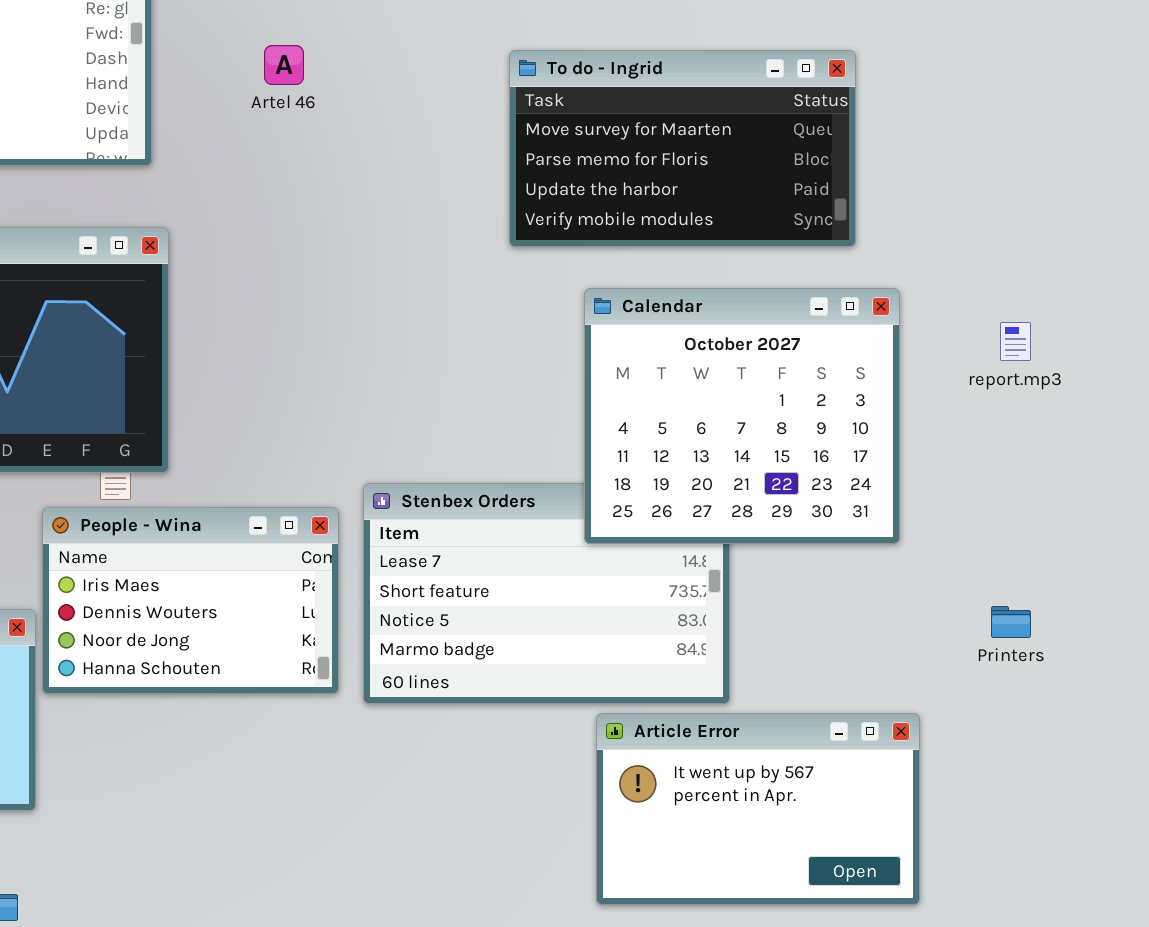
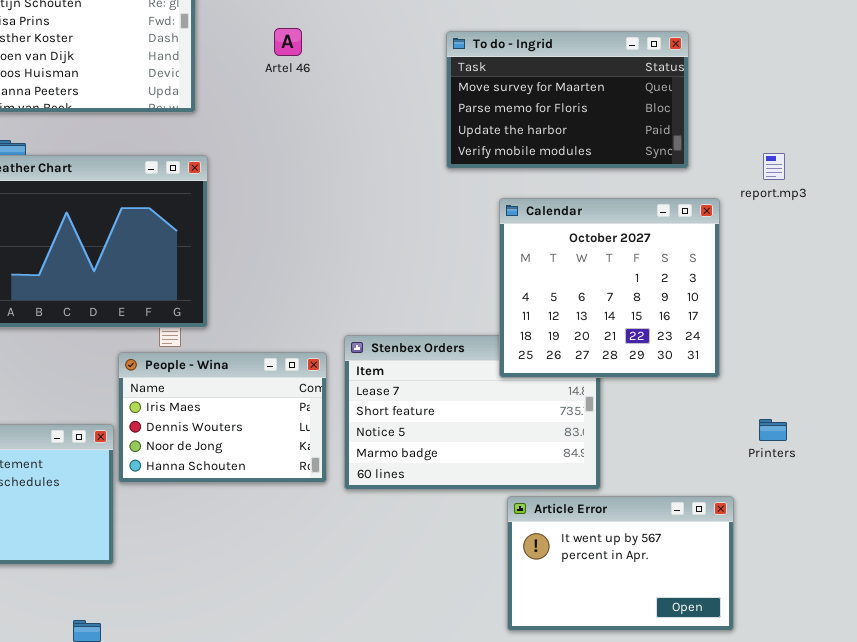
report.mp3: [1000,322,1031,361] -> [763,153,785,180], moved
Printers: [991,606,1031,638] -> [759,419,787,441], moved

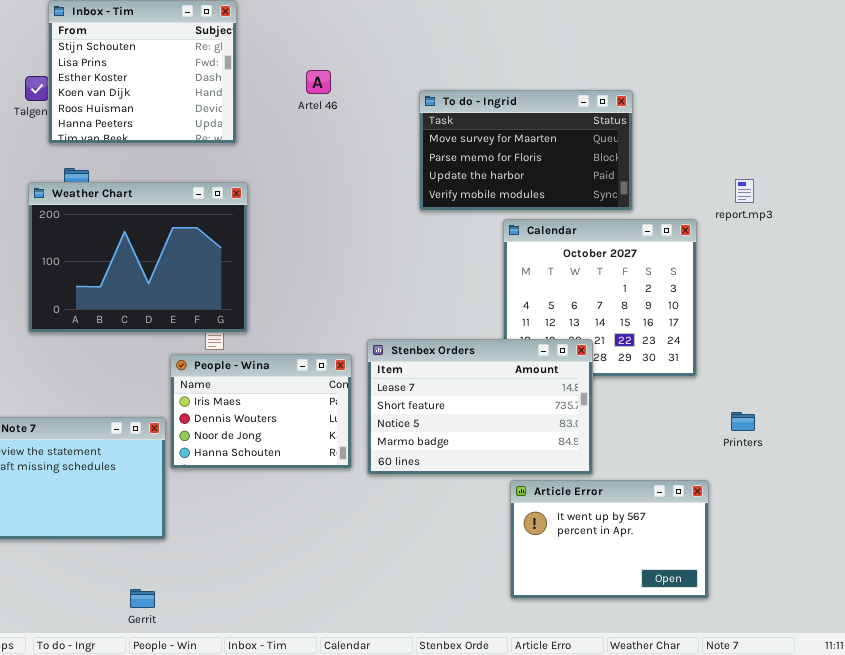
To do - Ingrid: [446,31,689,169] -> [419,90,633,211], moved
Stenbex Orders: [344,335,601,490] -> [367,339,593,475], raised

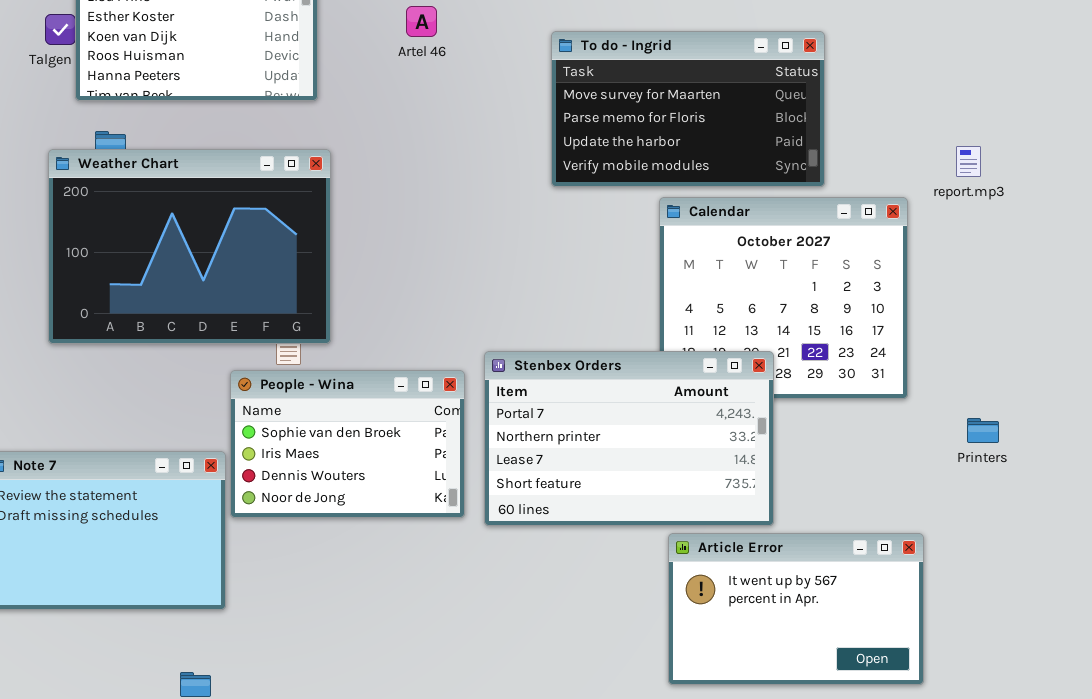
Stenbex Orders: [367,339,593,475] -> [484,351,774,526], scrolled up 2 rows
People - Wina: [170,354,352,469] -> [230,370,465,518], scrolled up 1 row
Printers: [731,412,755,431] -> [967,418,999,443], moved

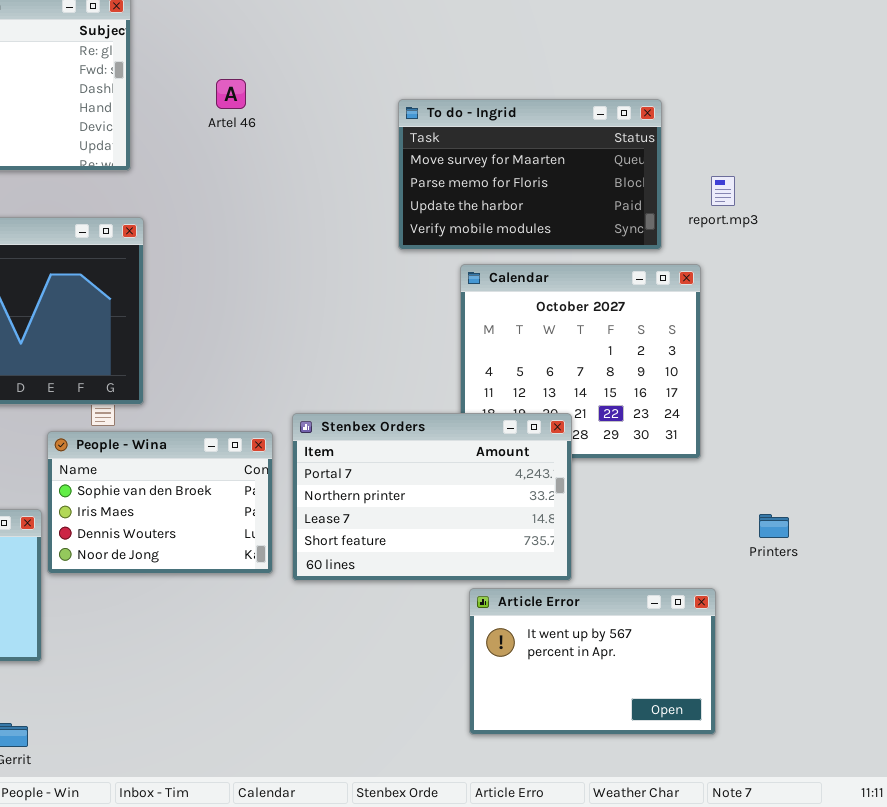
To do - Ingrid: [551,31,825,187] -> [398,99,662,250], moved
report.mp3: [956,146,981,177] -> [711,176,735,206], moved
Printers: [967,418,999,443] -> [759,514,789,538], moved

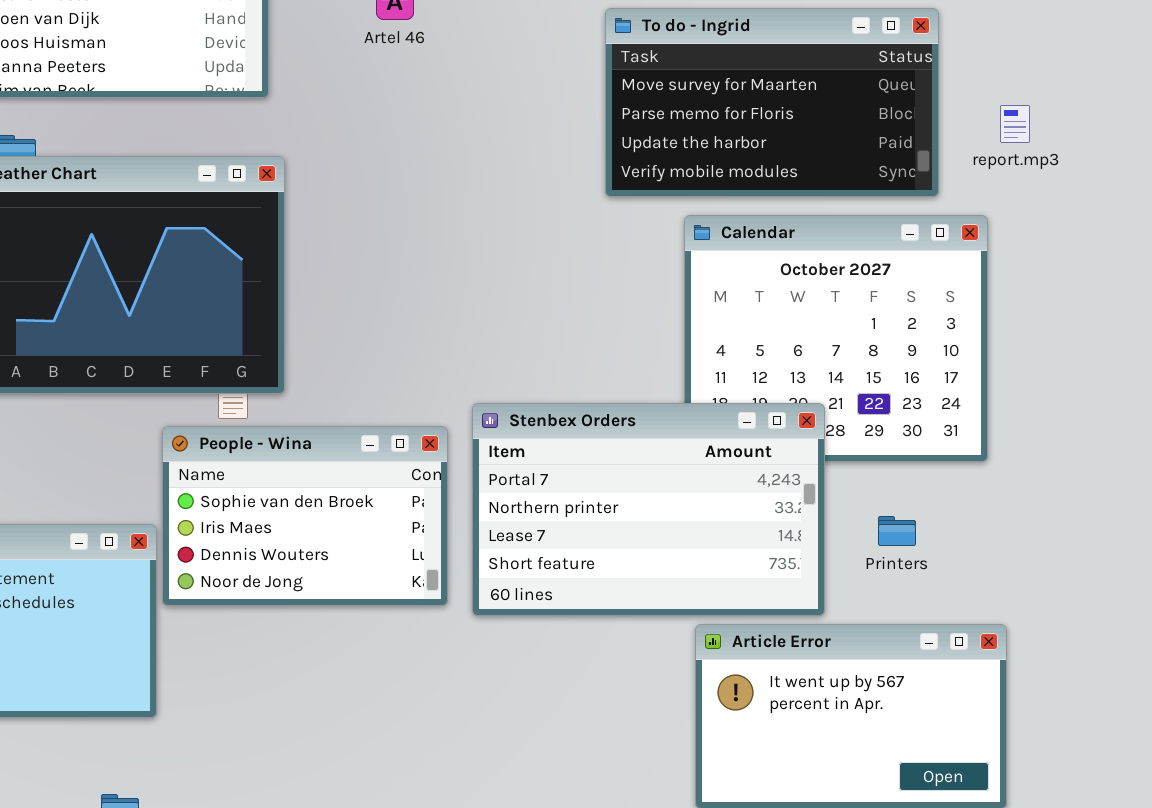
Printers: [759,514,789,538] -> [878,516,916,546], moved

